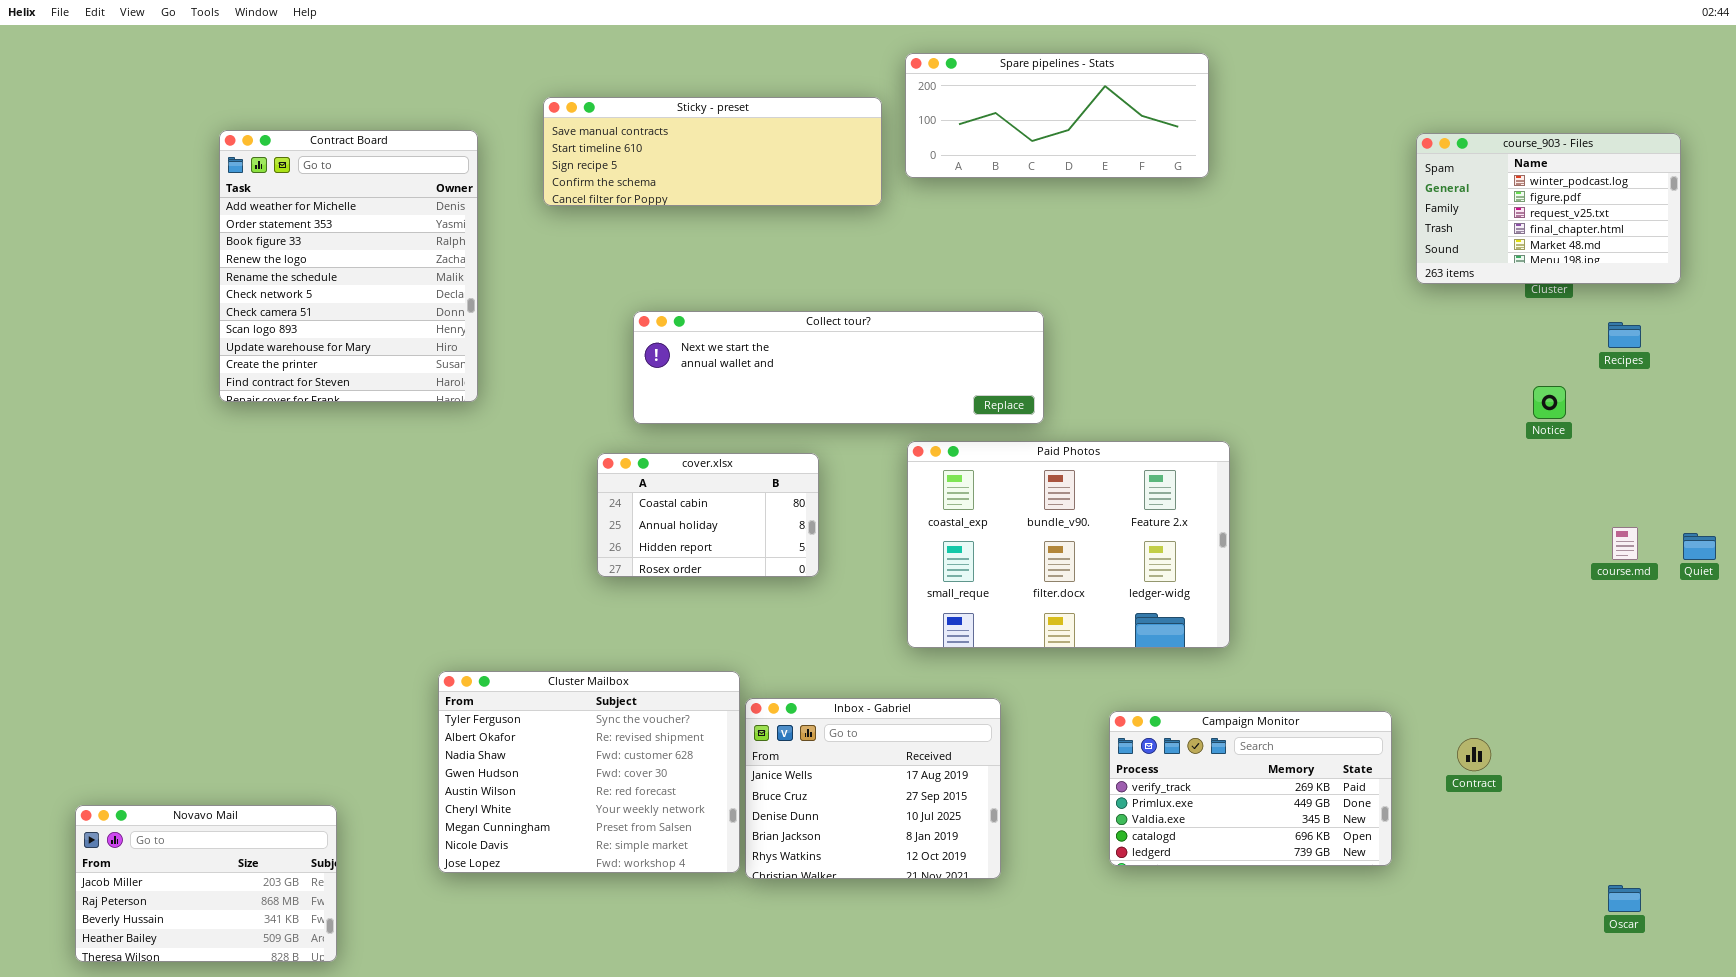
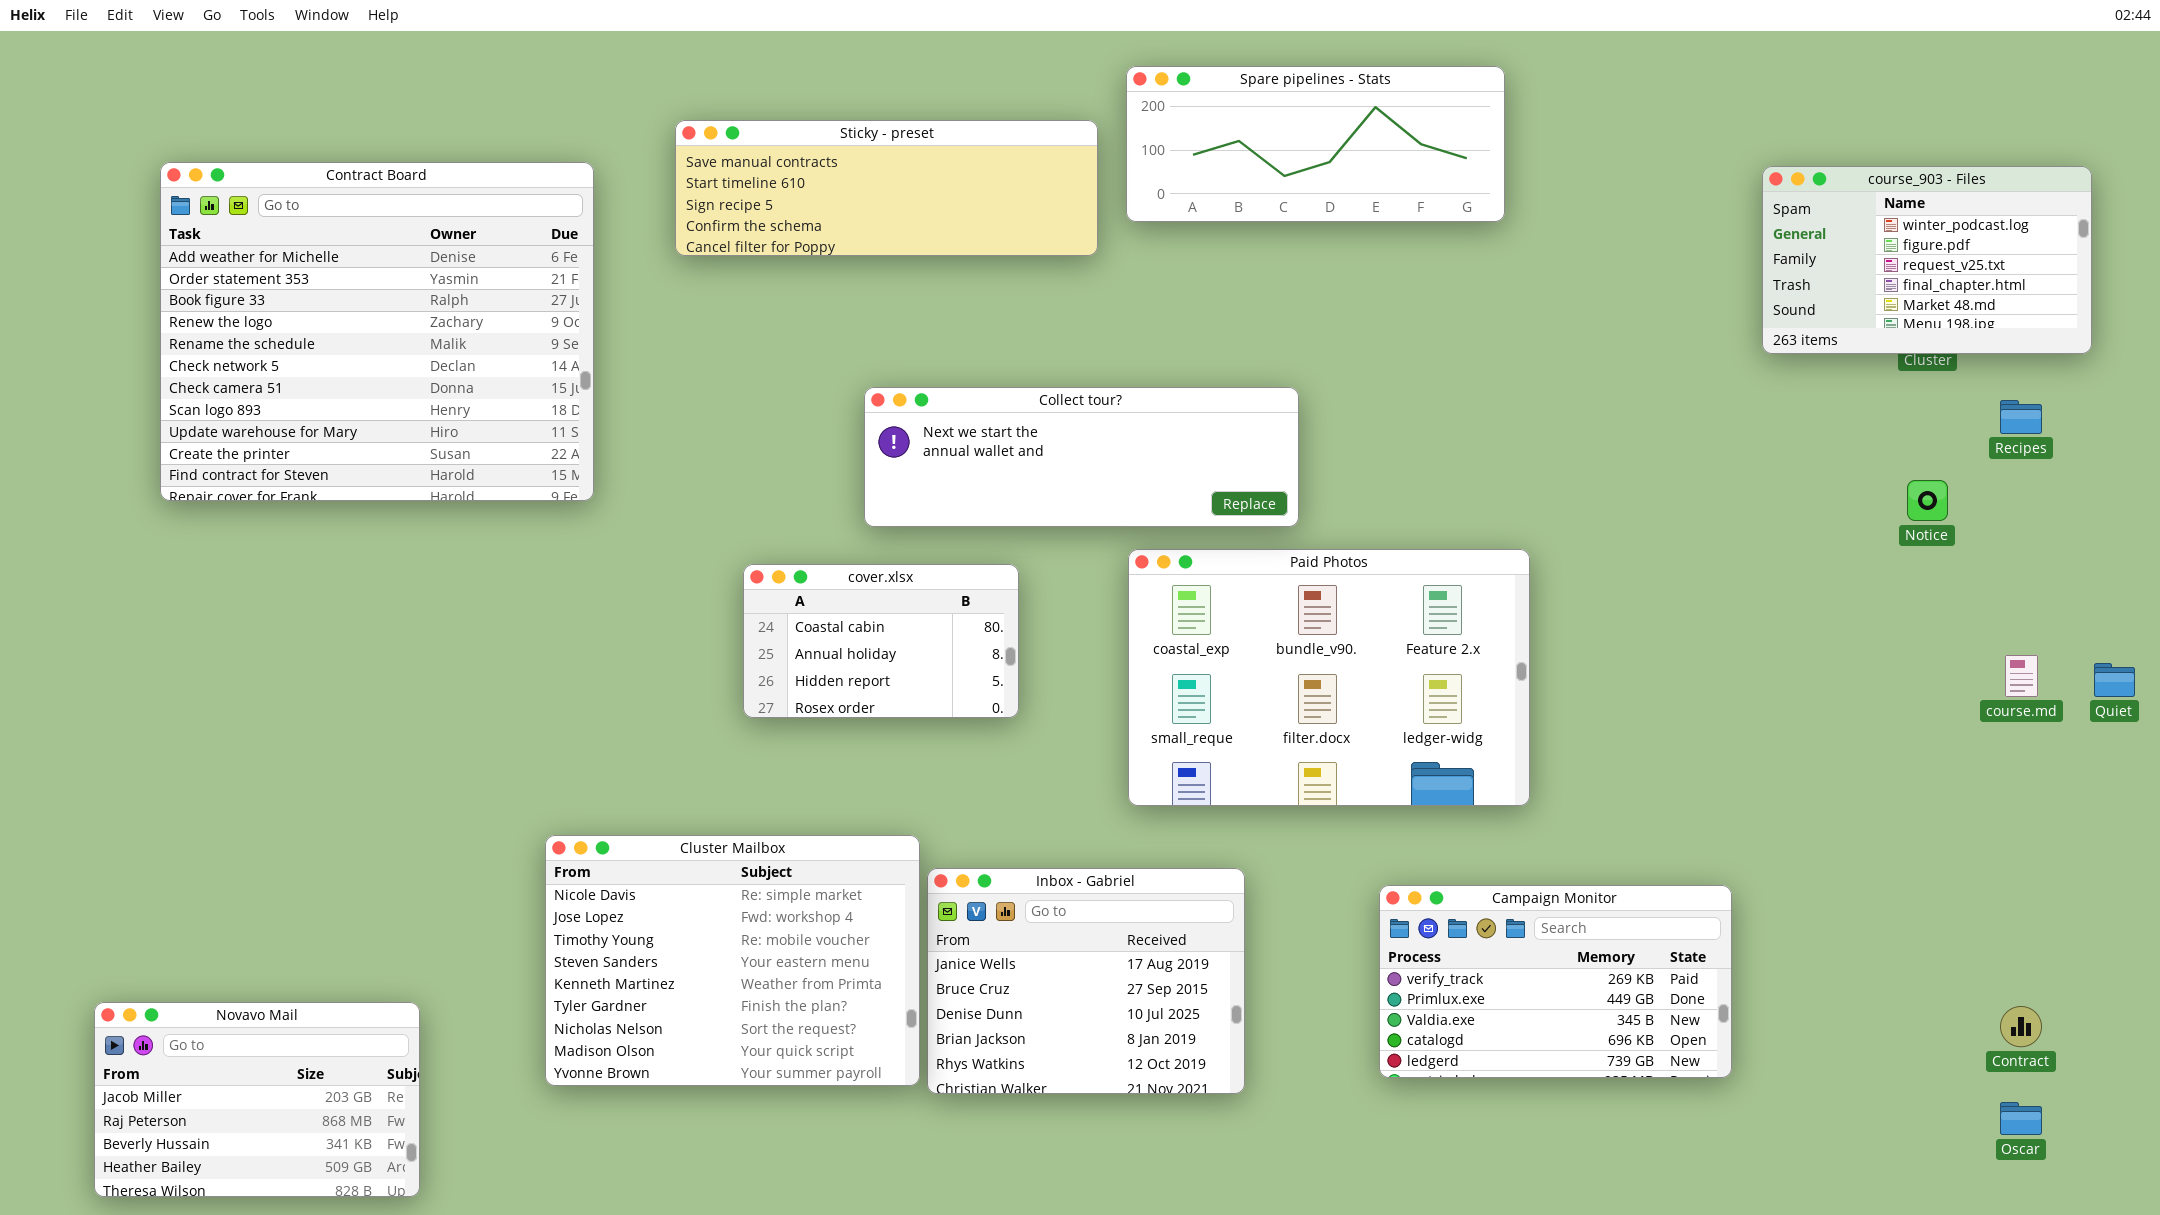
Contract Board: [219,130,478,402] -> [160,162,594,501], resized
Collect tour?: [633,311,1044,424] -> [864,387,1299,527], resized
Cluster Mailbox: [438,671,740,873] -> [545,835,920,1086], scrolled down 7 rows
Contract: [1457,738,1491,771] -> [2000,1006,2042,1047], moved

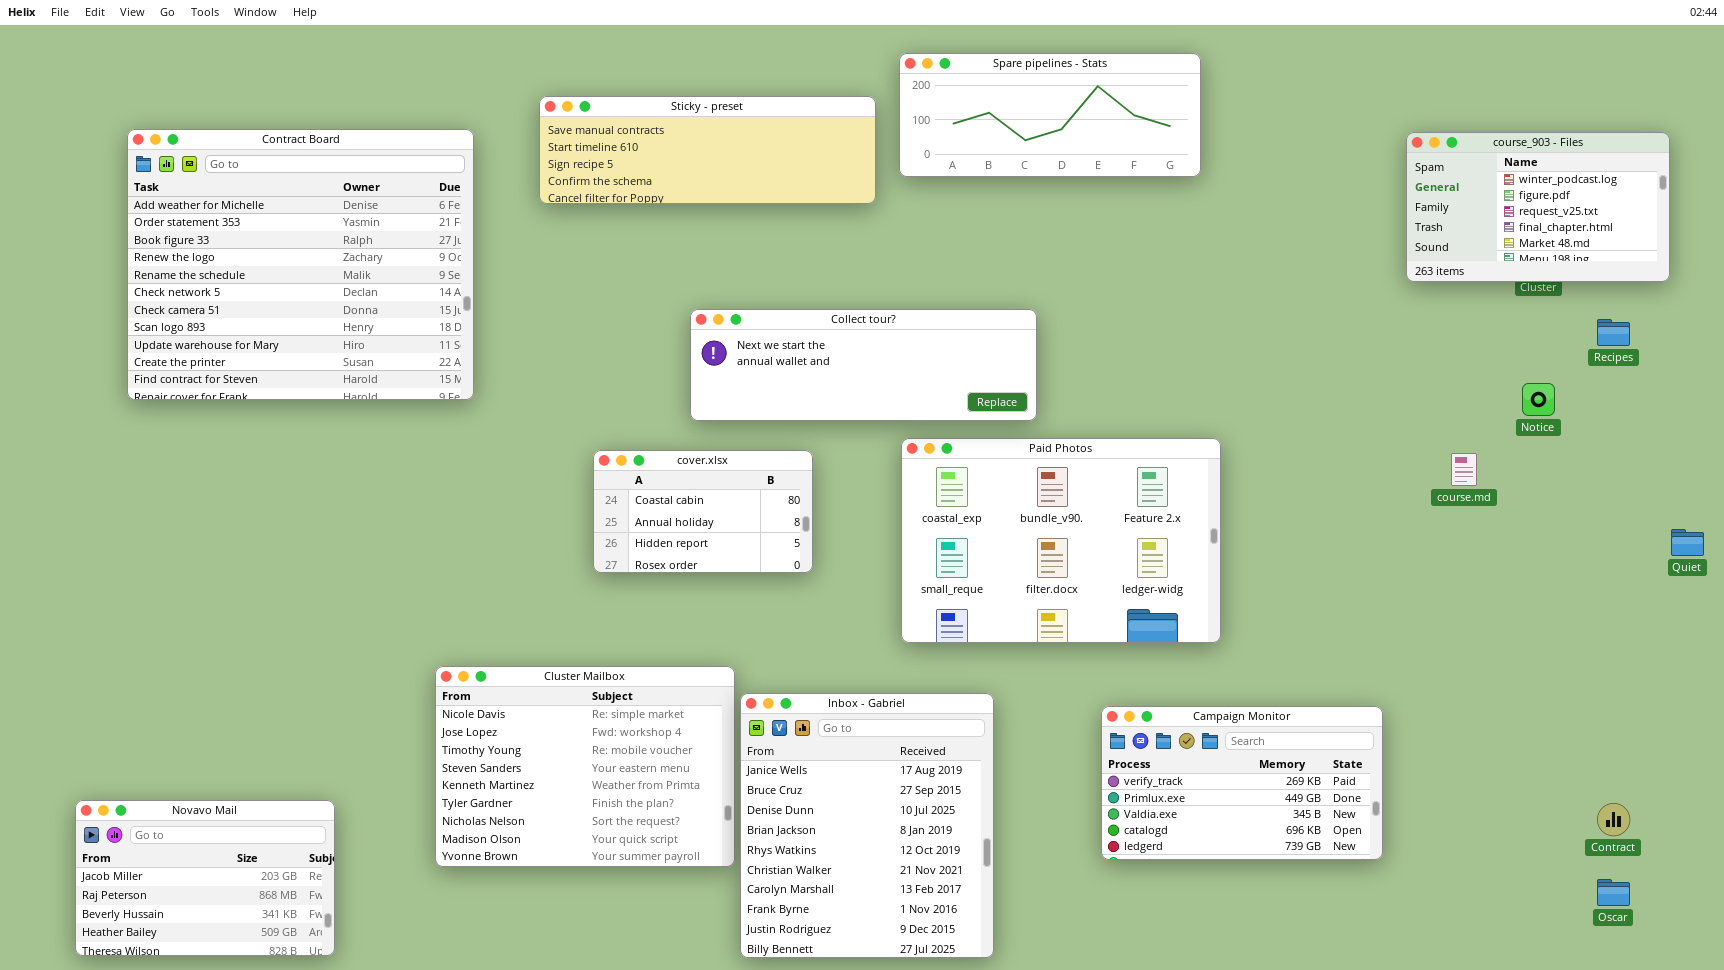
course.md: [2005,655,2038,697] -> [1451,453,1477,486], moved
Inbox - Gabriel: [927,868,1245,1094] -> [740,693,994,958], resized

